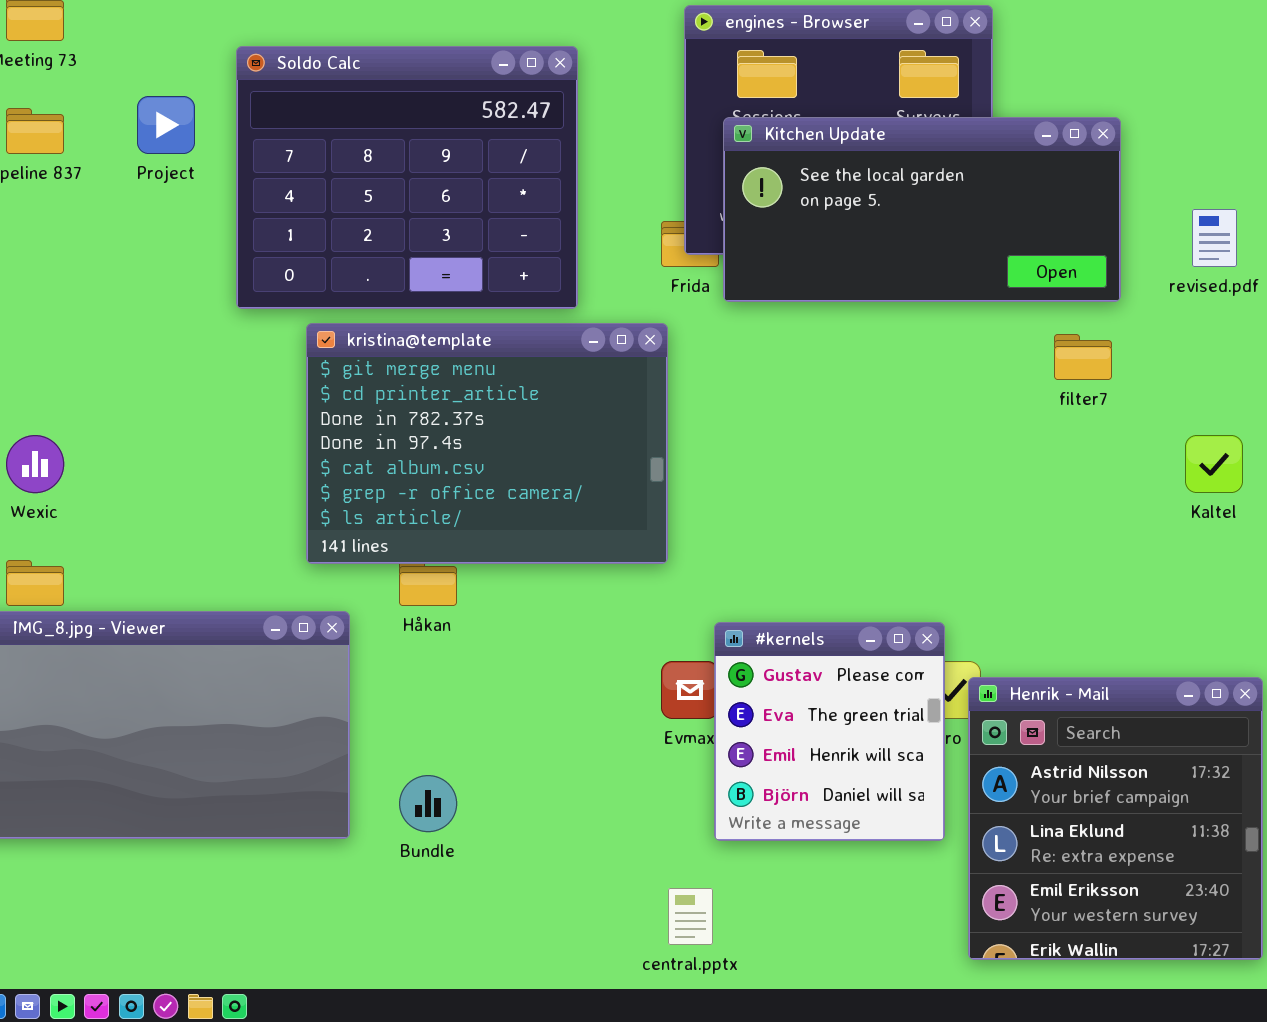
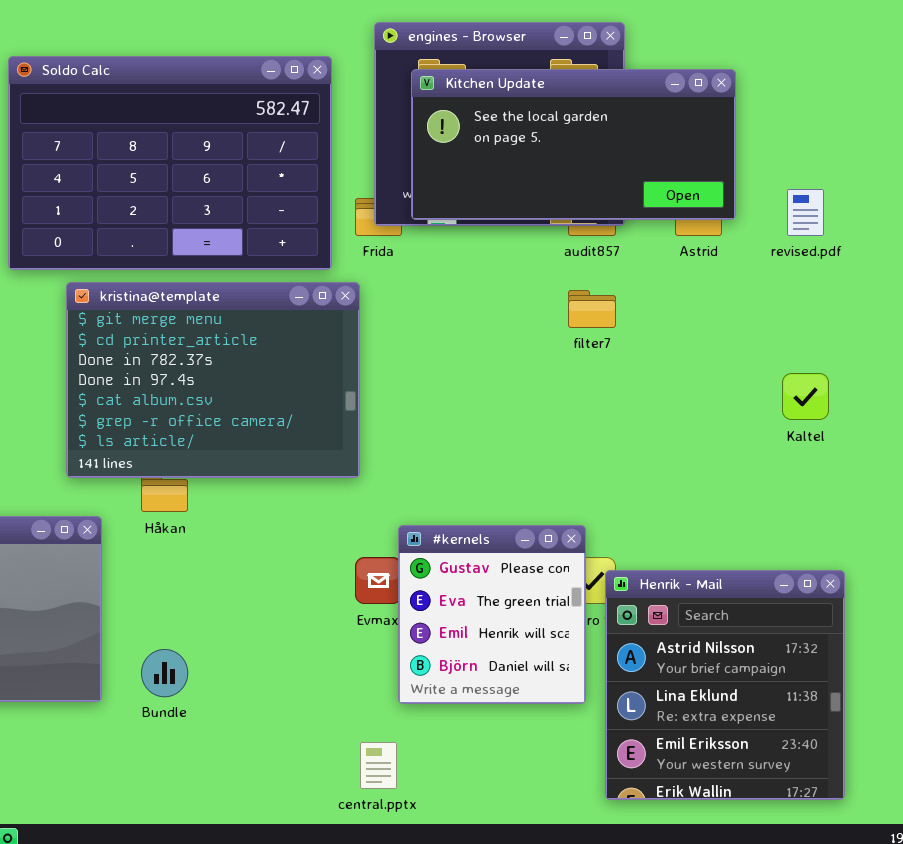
Soldo Calc: [236,46,578,309] -> [8,56,332,270], resized
Kitchen Update: [723,117,1121,302] -> [411,69,736,220], moved
filter7: [1054,334,1112,380] -> [568,290,616,328], moved

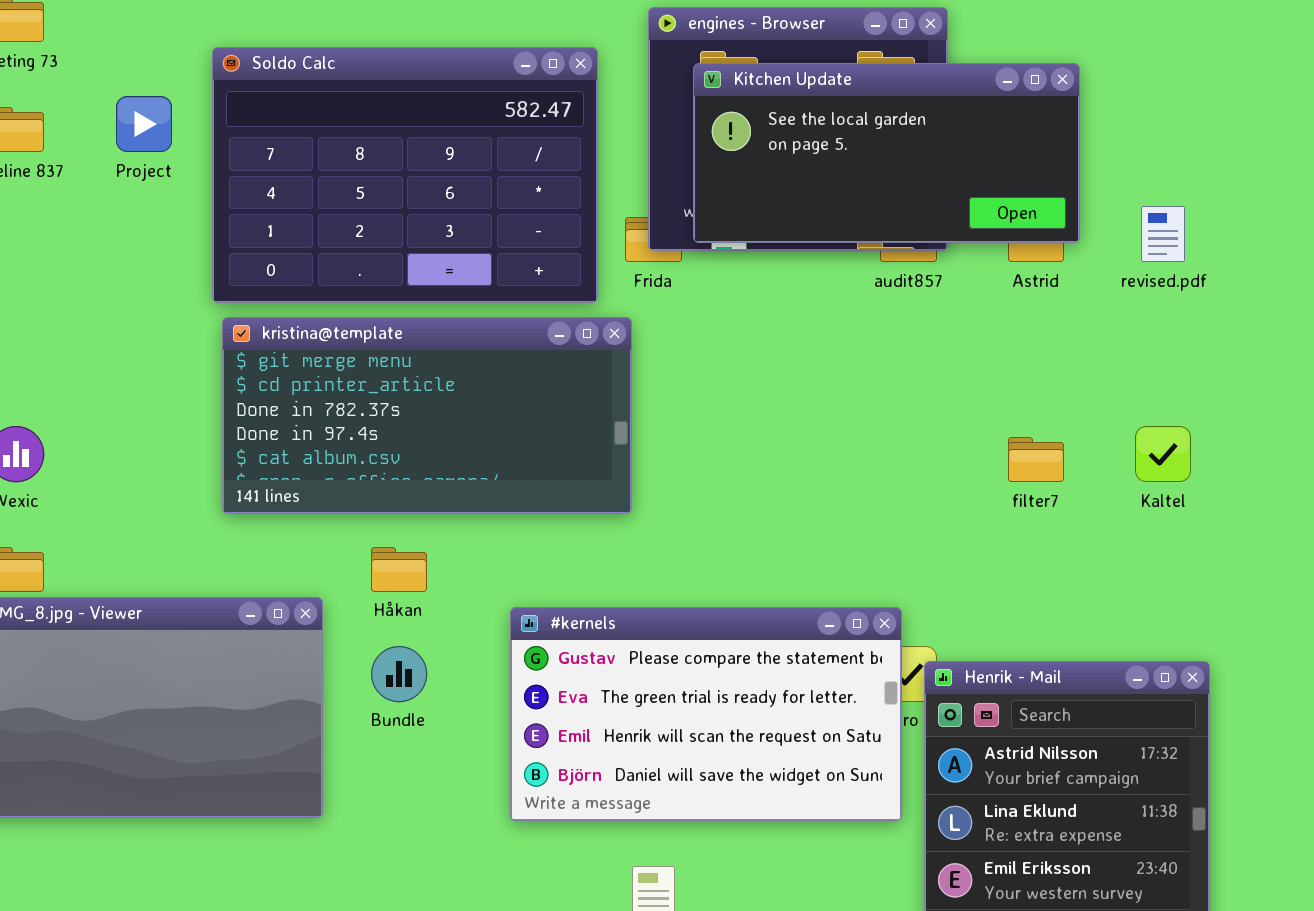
kristina@template: [66,282,360,478] -> [222,317,632,514], resized
filter7: [568,290,616,328] -> [1008,437,1064,482], moved
#kernels: [398,525,586,704] -> [510,607,902,821], resized
Bundle: [141,649,188,697] -> [371,646,427,702], moved

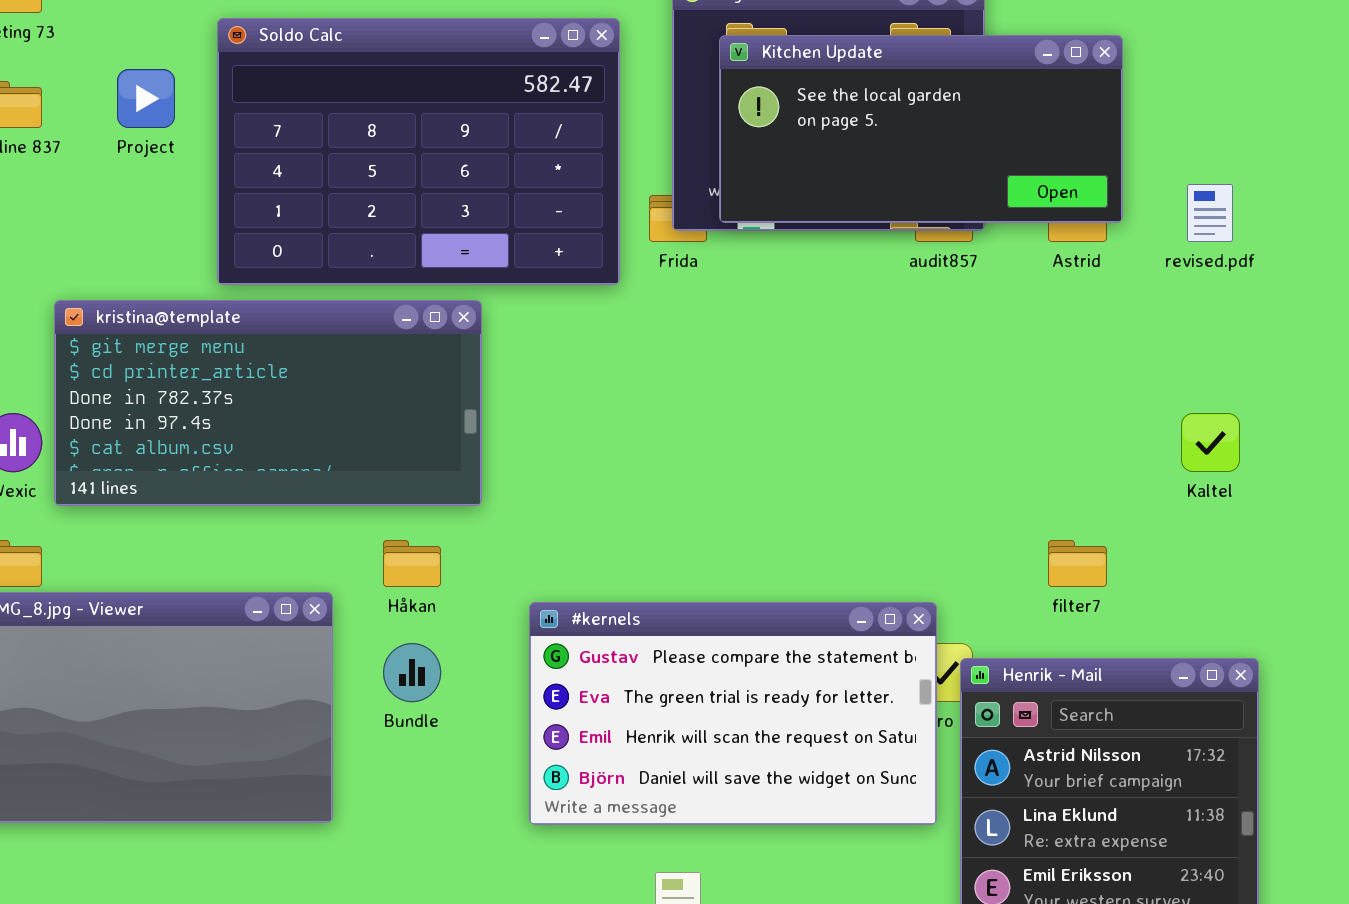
kristina@template: [222,317,632,514] -> [54,300,482,506], moved
filter7: [1008,437,1064,482] -> [1048,540,1107,587], moved

